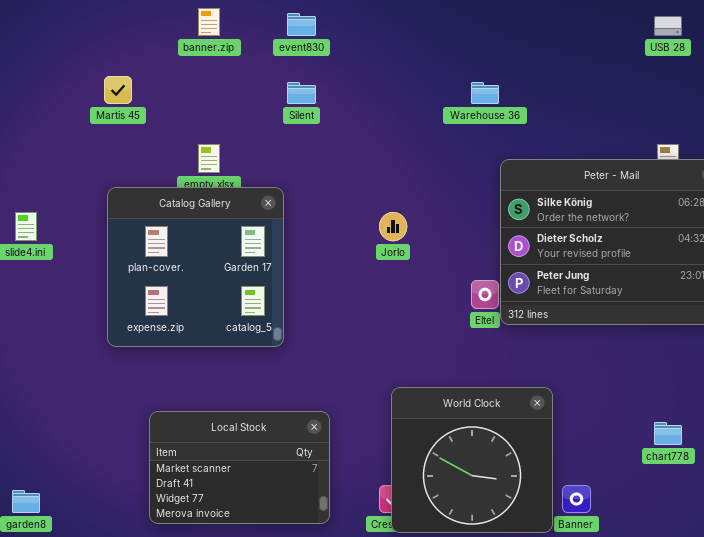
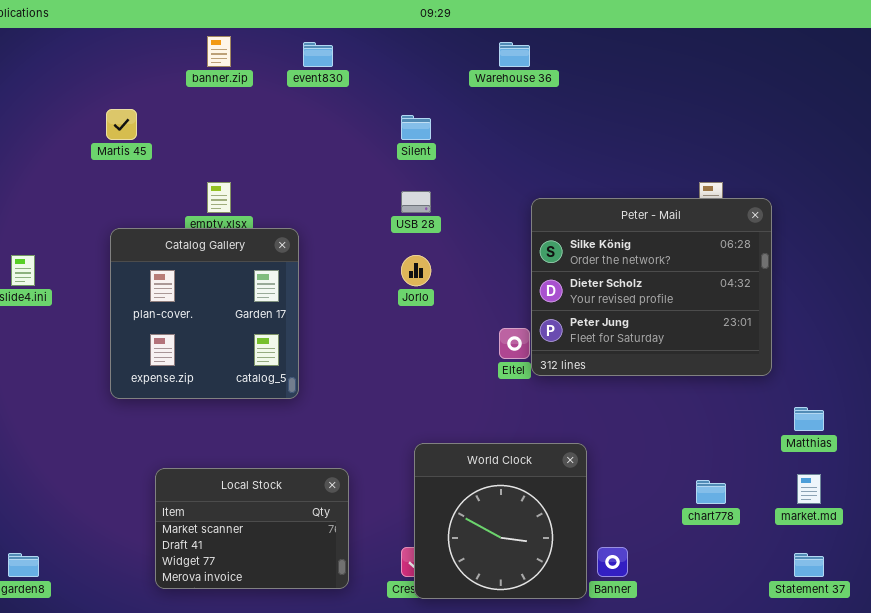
USB 28: [654,16,682,36] -> [401,191,431,213], moved
Silent: [287,82,316,104] -> [401,115,431,140], moved
Warehouse 36: [471,82,499,104] -> [499,42,530,67], moved

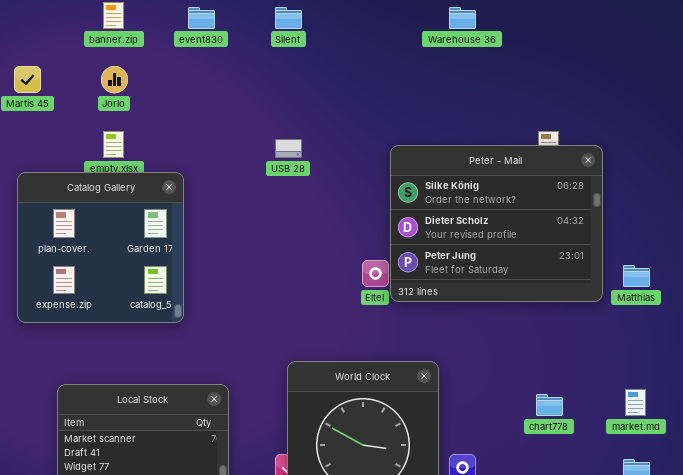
Warehouse 36: [499,42,530,67] -> [449,7,476,29], moved
Silent: [401,115,431,140] -> [275,7,302,29], moved
Jorlo: [401,255,431,286] -> [101,66,128,93], moved
Matthias: [794,407,824,431] -> [623,265,650,287], moved

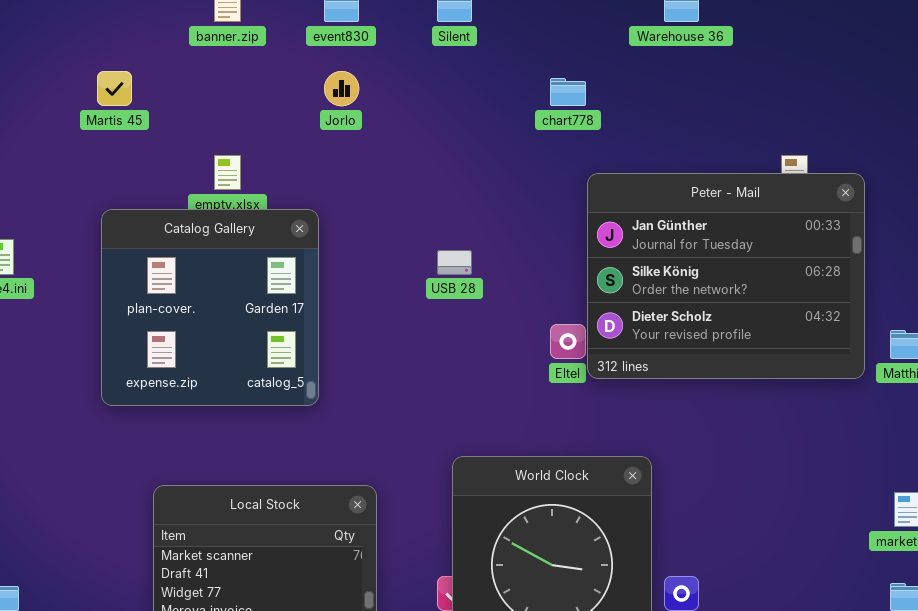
Jorlo: [101,66,128,93] -> [324,71,359,106], moved
USB 28: [275,139,302,158] -> [437,250,472,275], moved
Peter - Mail: [390,145,603,302] -> [587,173,865,379], scrolled up 1 row
chart778: [536,394,563,416] -> [550,78,586,106], moved

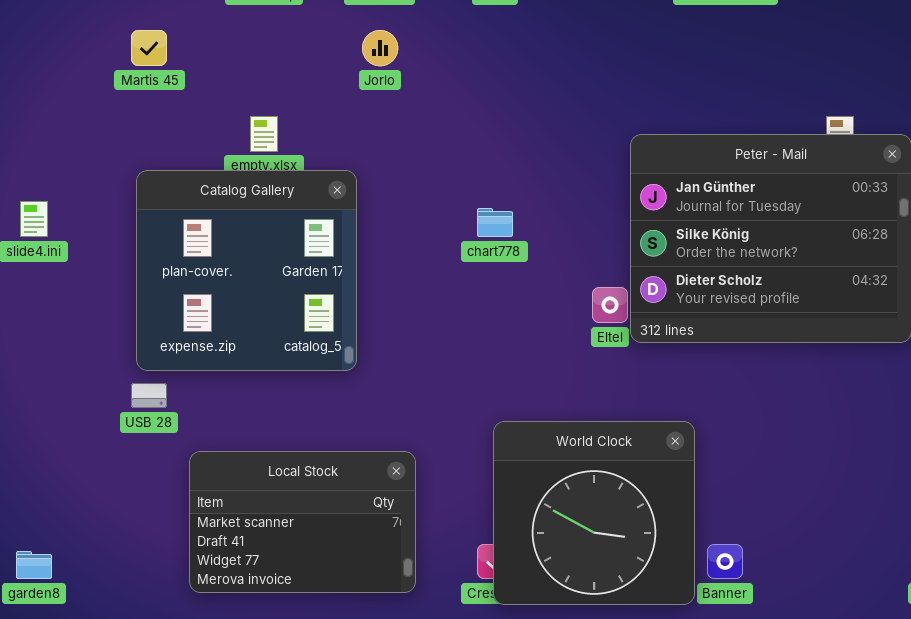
chart778: [550,78,586,106] -> [477,208,513,237], moved
USB 28: [437,250,472,275] -> [131,383,167,408], moved

